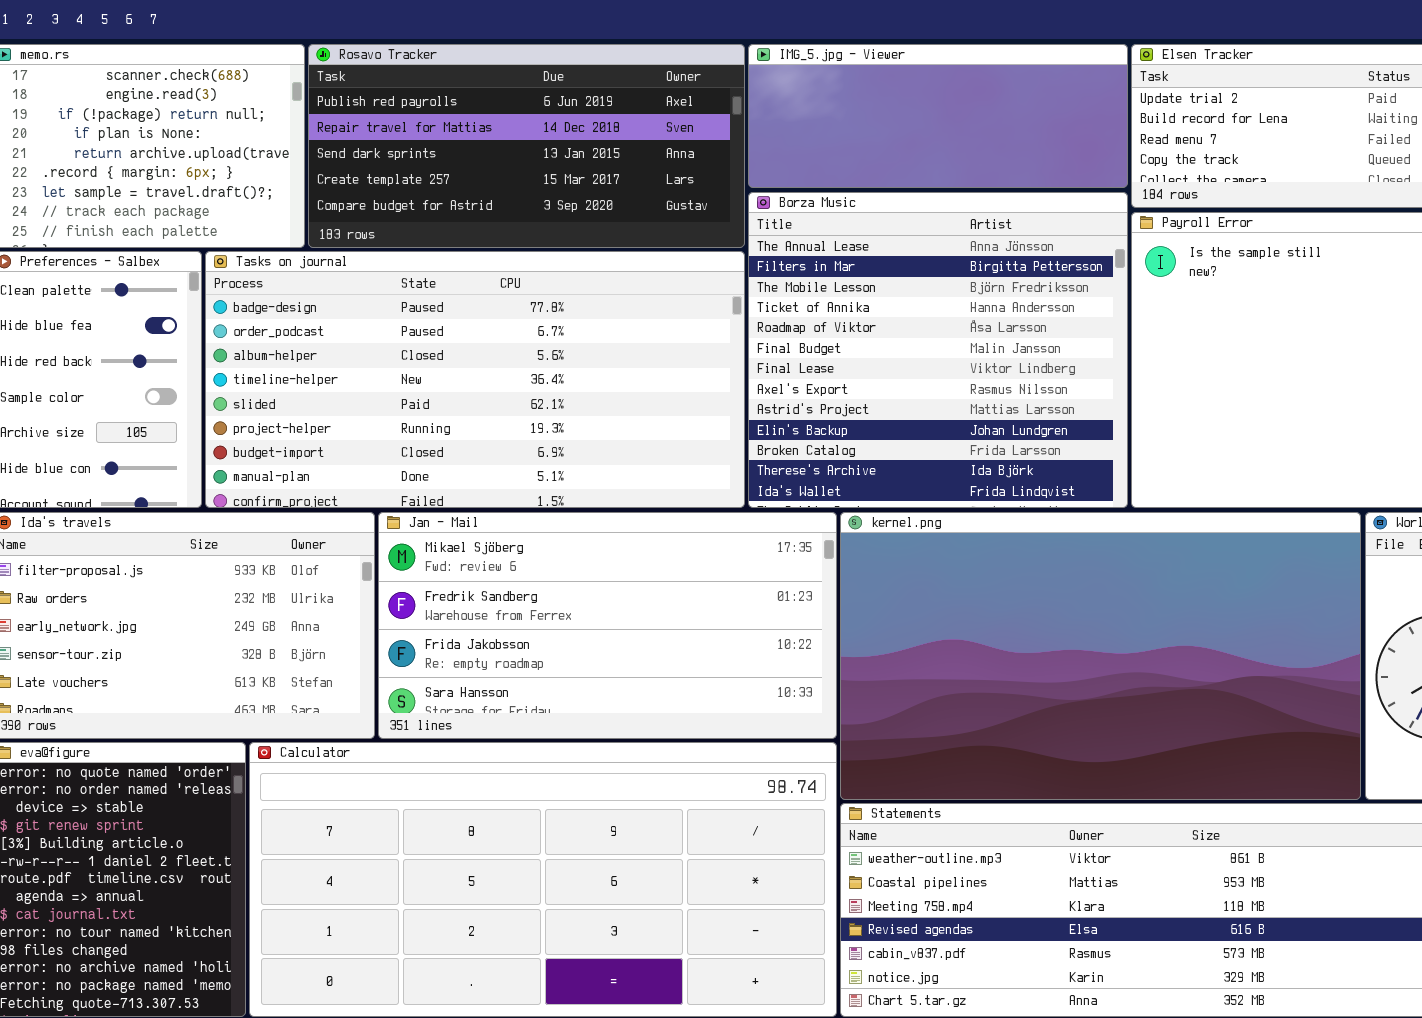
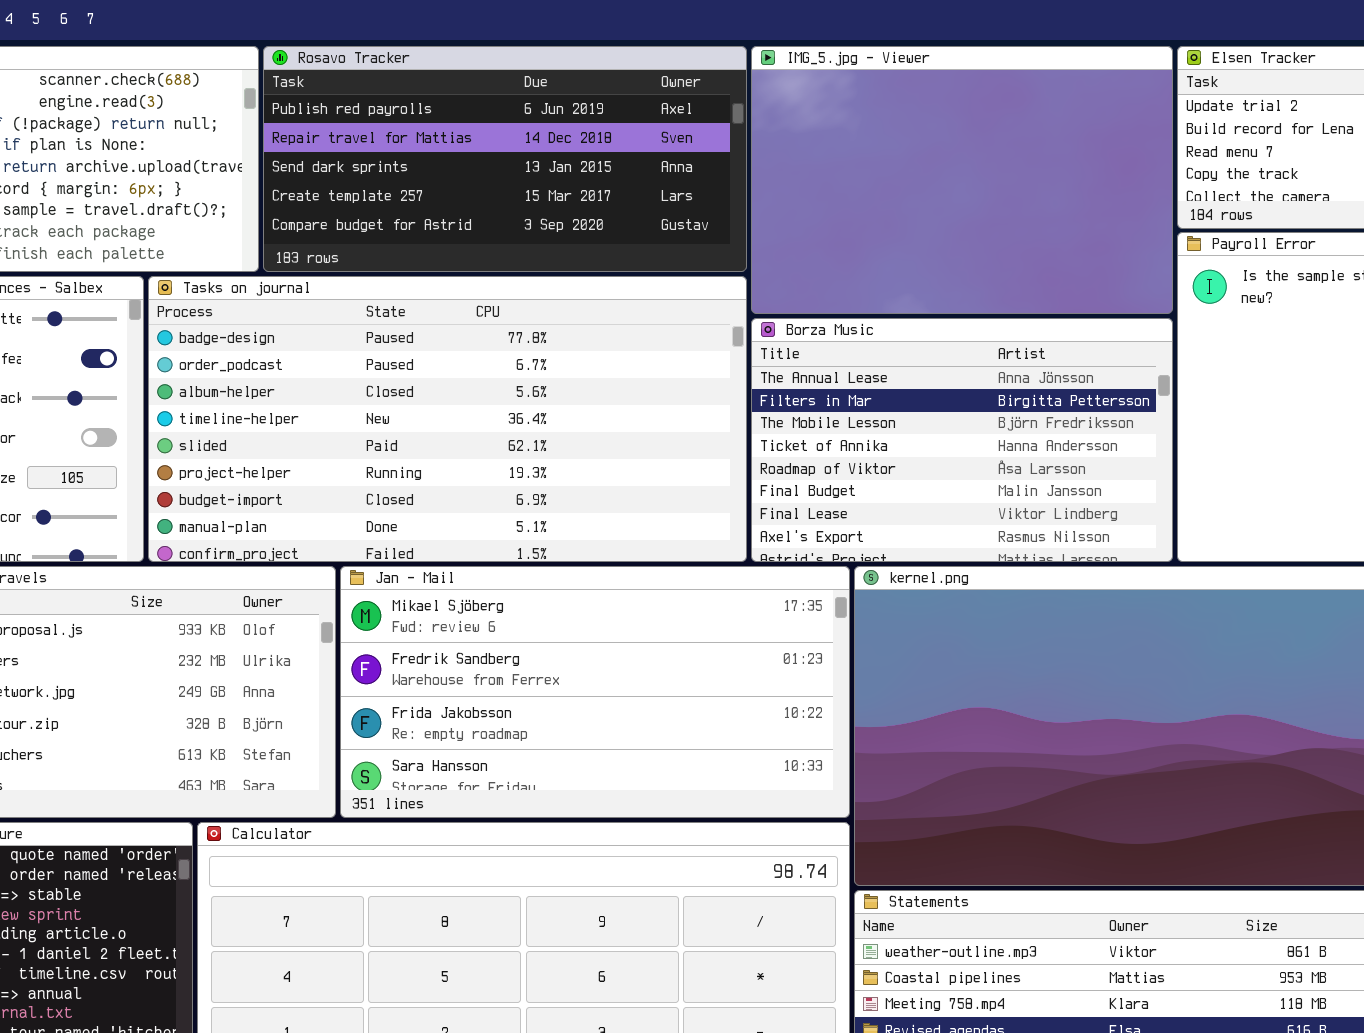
IMG_5.jpg - Viewer: [748,44,1128,188] -> [751,46,1173,314], resized
Borza Music: [748,192,1128,508] -> [751,318,1173,562], resized

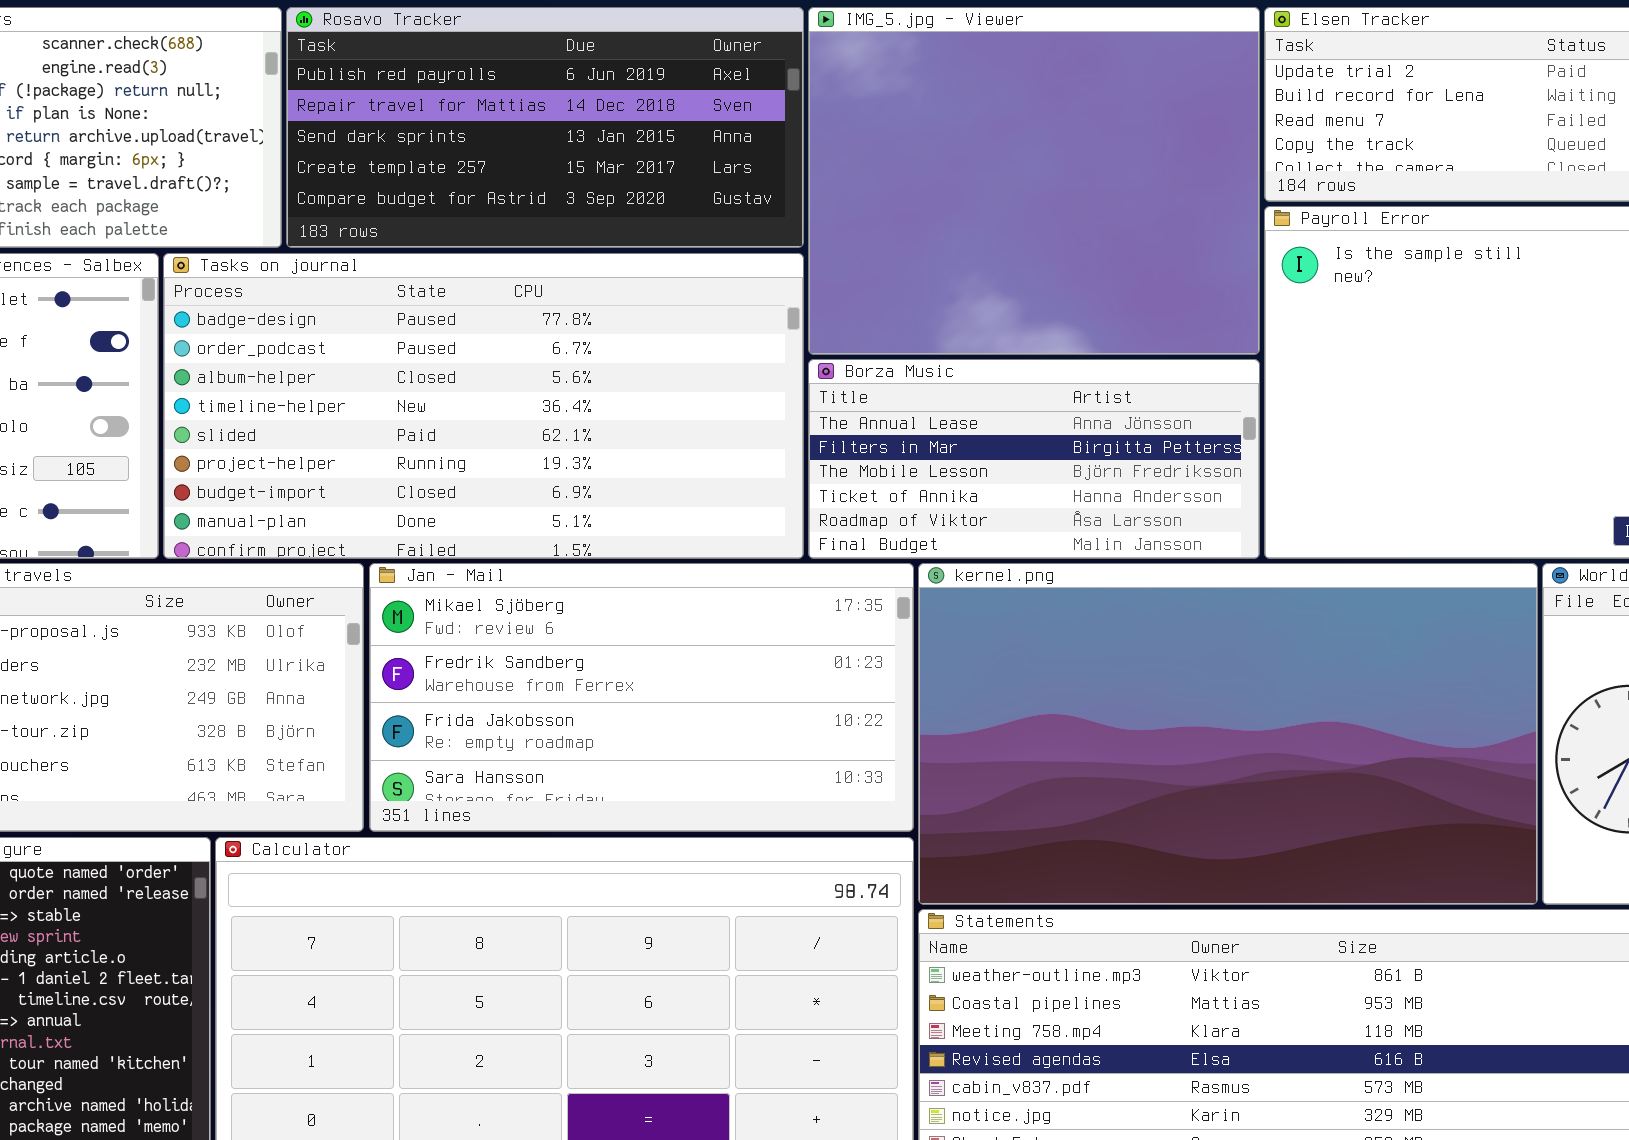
IMG_5.jpg - Viewer: [751,46,1173,314] -> [808,7,1260,355], resized
Borza Music: [751,318,1173,562] -> [808,359,1260,559], resized

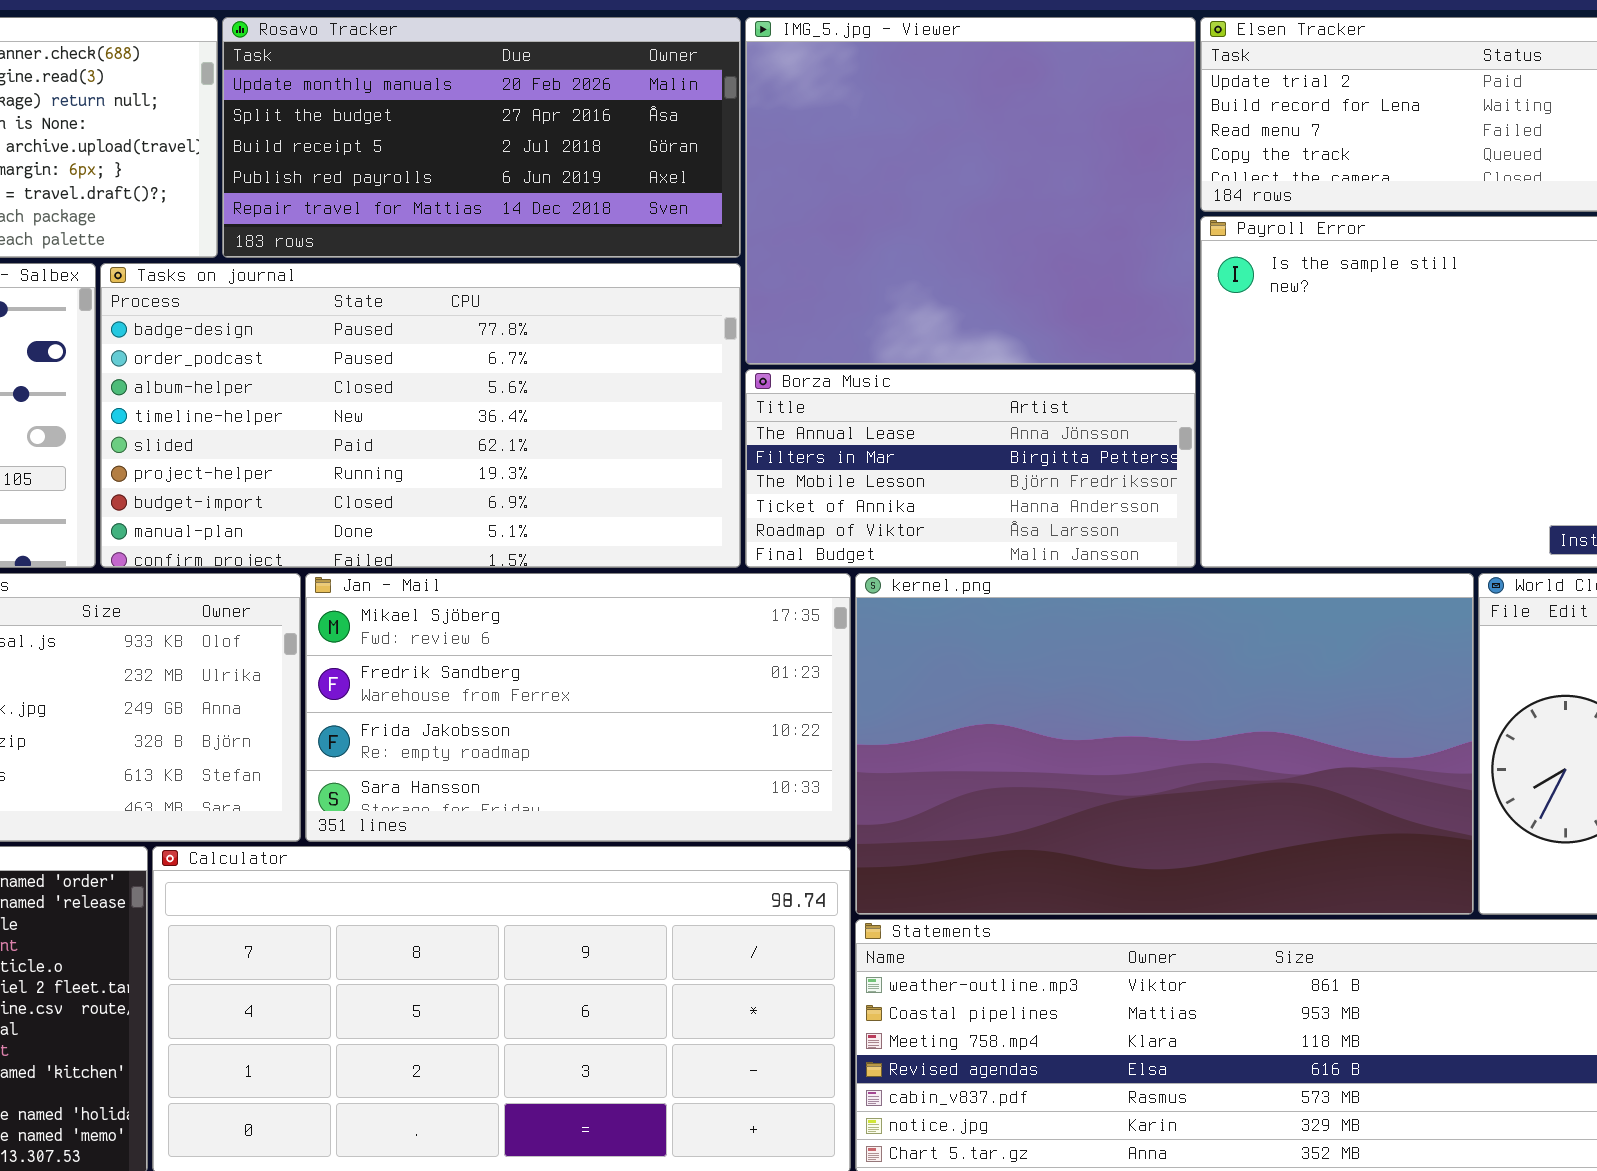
Rosavo Tracker: [286,7,804,248] -> [222,17,741,258], scrolled up 3 rows

